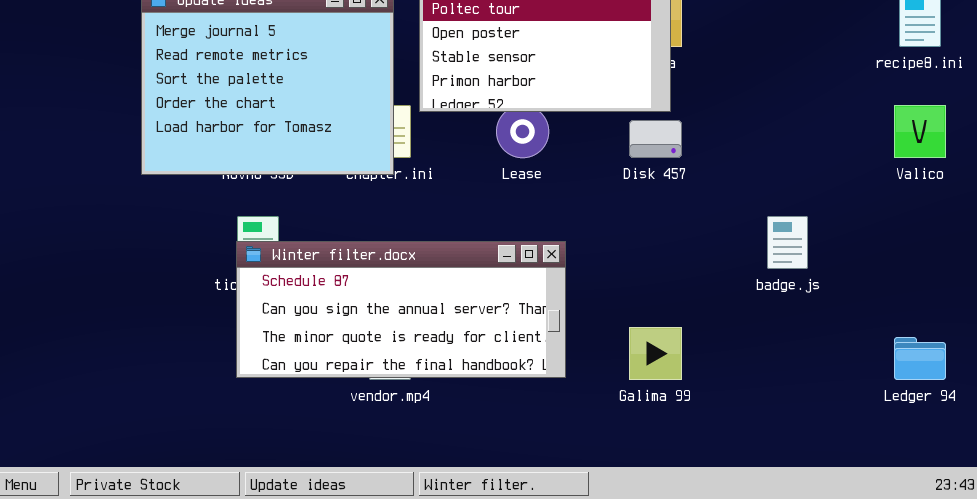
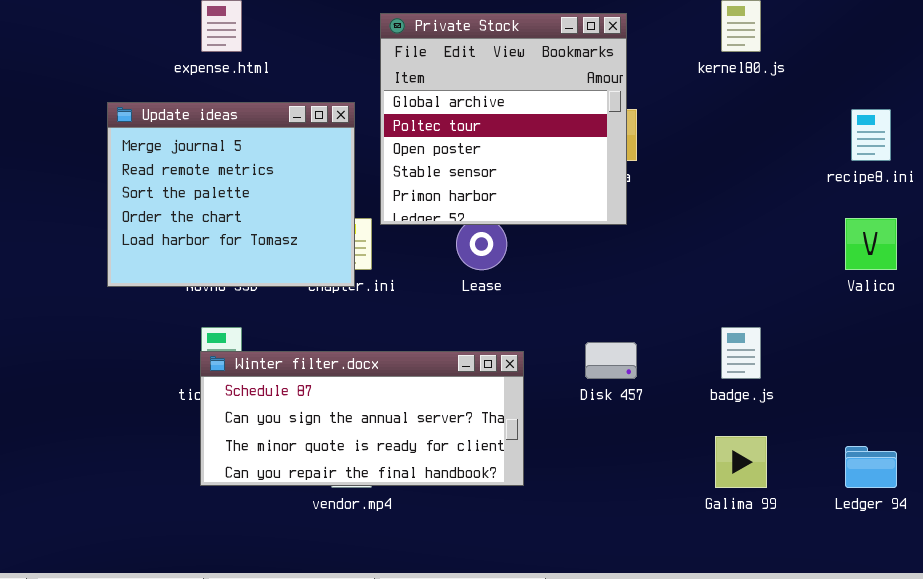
Disk 457: [629,120,682,158] -> [585,342,637,379], moved
Galima 99: [629,327,682,380] -> [715,436,767,488], moved

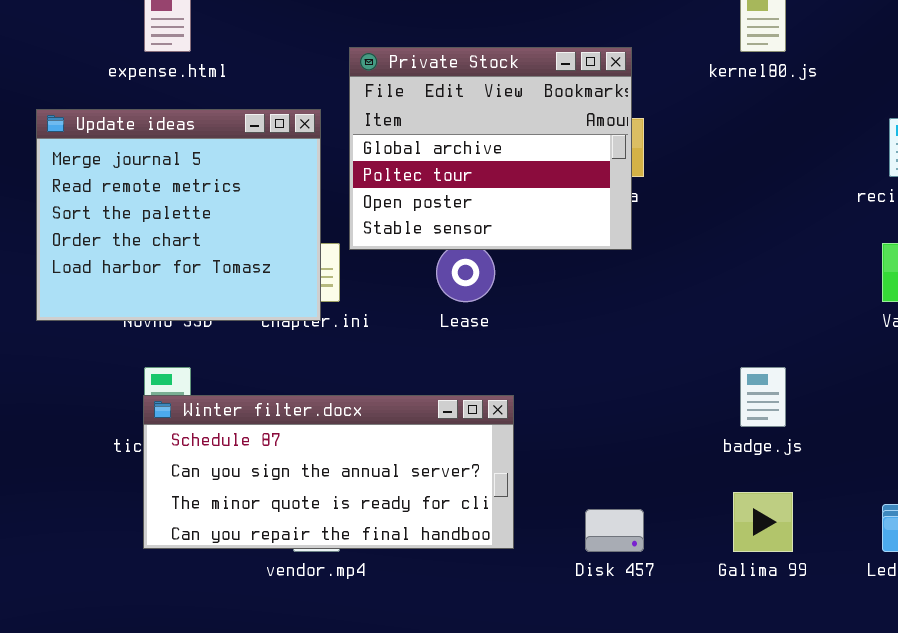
Private Stock: [380,13,627,225] -> [349,47,632,250], resized
Disk 457: [585,342,637,379] -> [585,509,644,552], moved

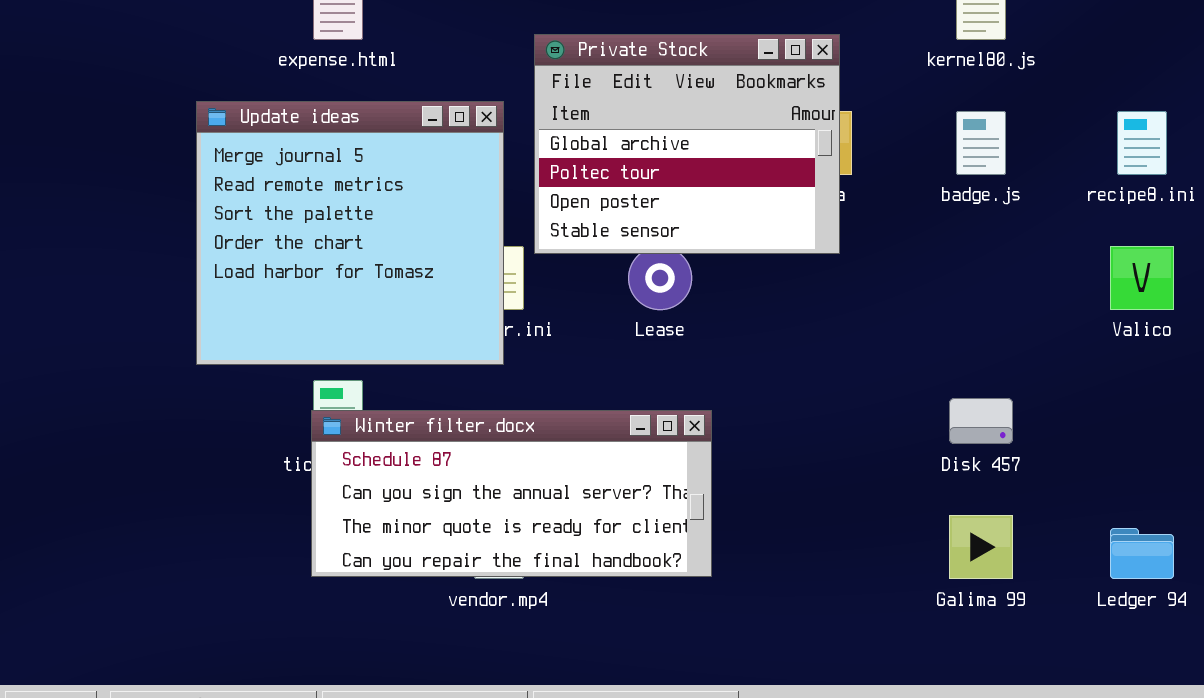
Update ideas: [36,109,321,321] -> [196,101,504,365], resized
badge.js: [740,367,786,427] -> [956,111,1006,175], moved
Disk 457: [585,509,644,552] -> [949,398,1013,444], moved

